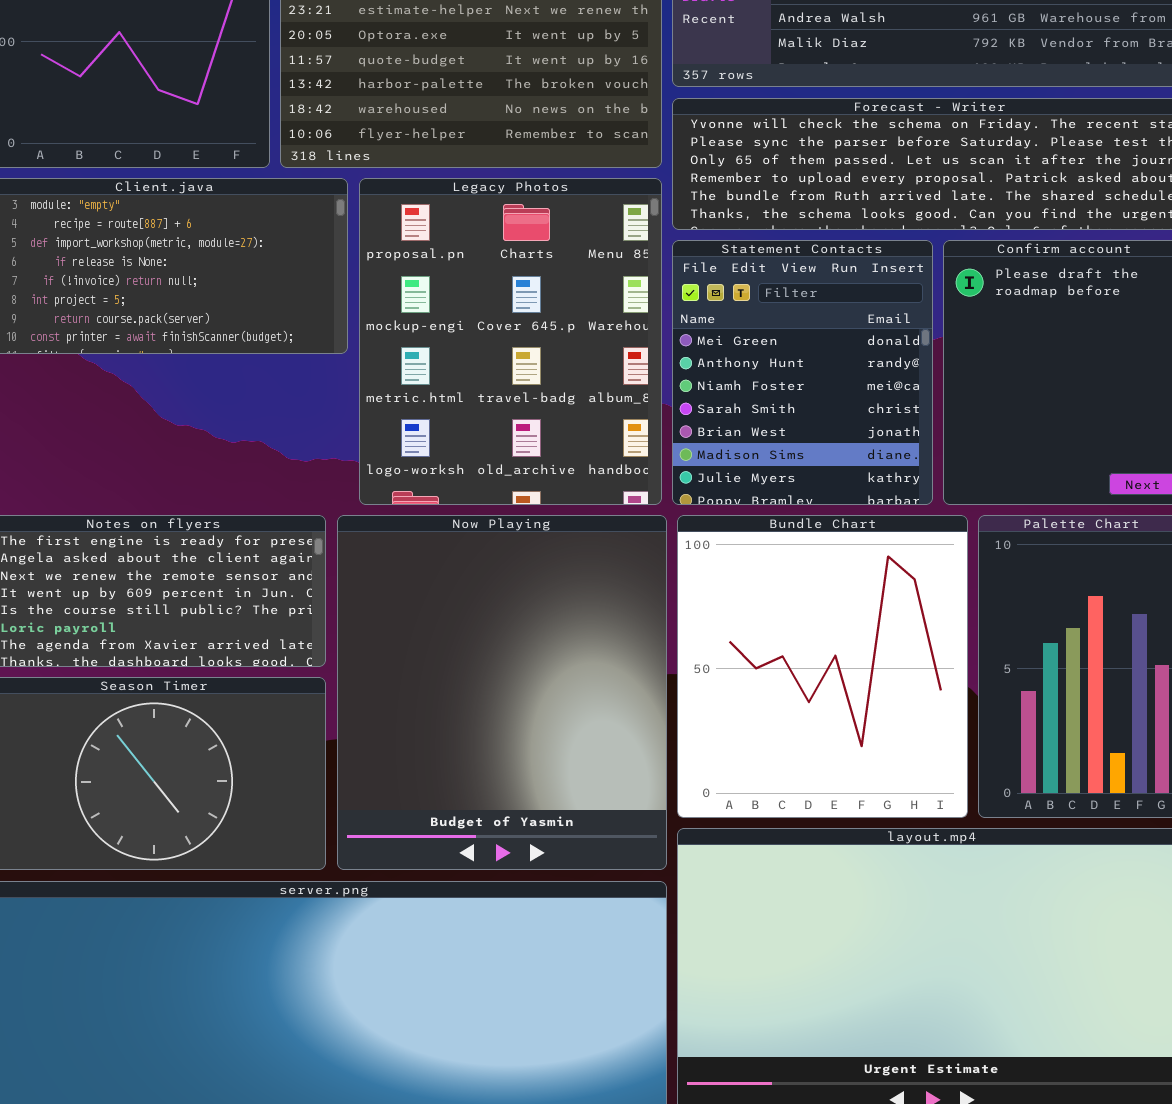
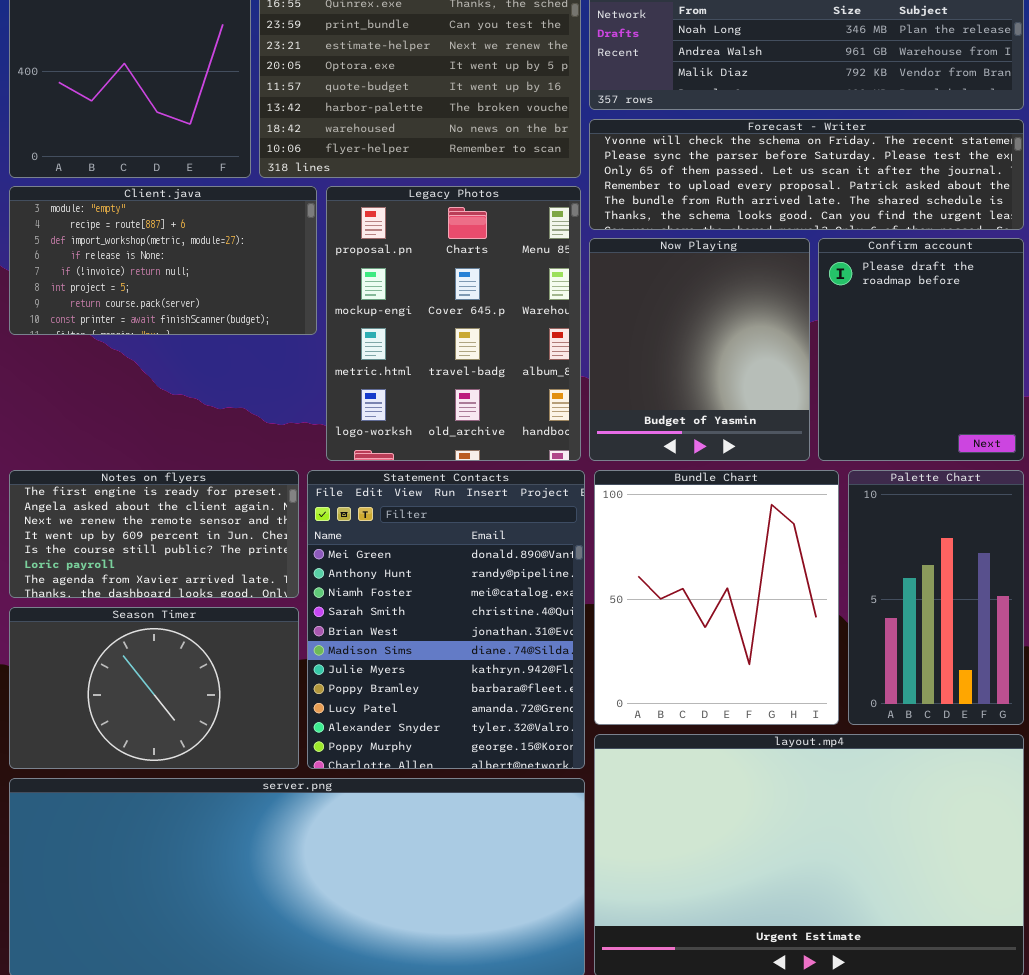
Statement Contacts: [672,240,933,505] -> [307,470,585,769], moved, resized
Now Playing: [337,515,667,870] -> [589,238,810,461], moved, resized

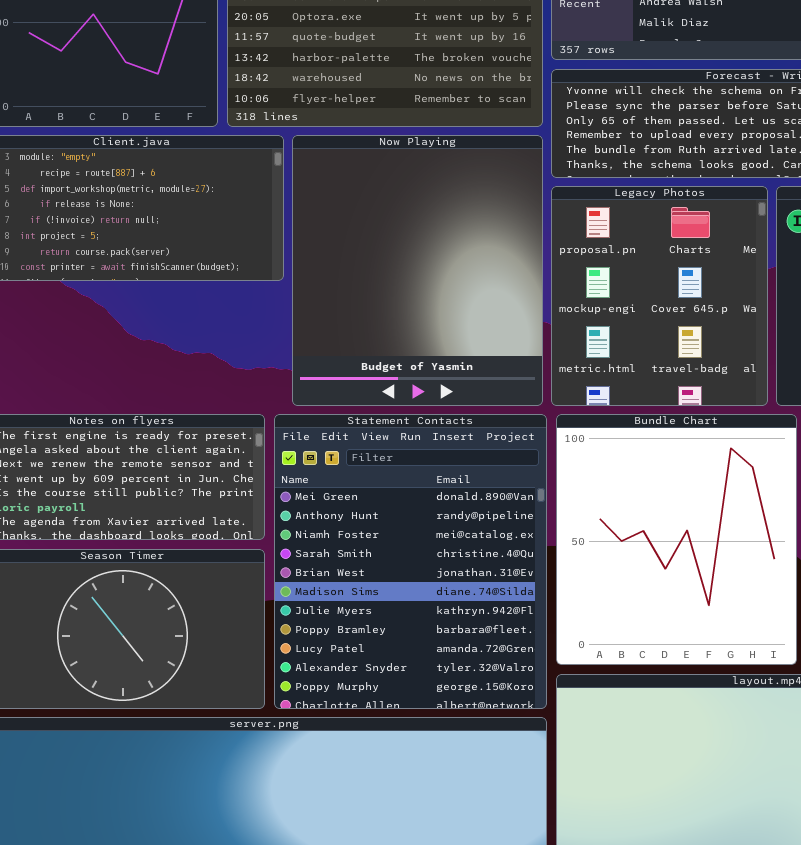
Legacy Photos: [326,186,581,461] -> [551,186,768,406], moved, resized
Now Playing: [589,238,810,461] -> [292,135,543,406], moved, resized

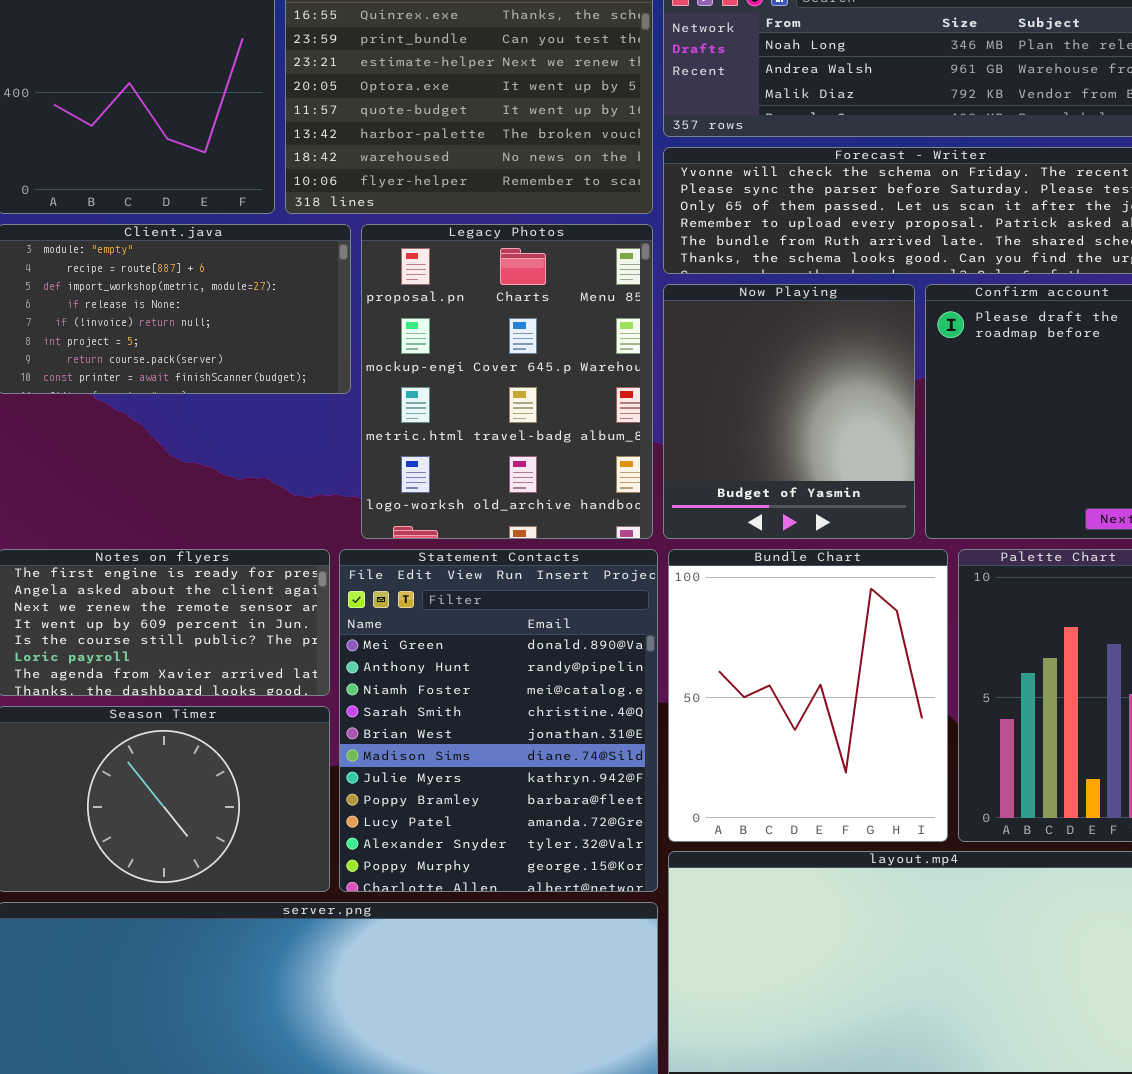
Now Playing: [292,135,543,406] -> [663,284,915,539], moved, resized
Legacy Photos: [551,186,768,406] -> [361,224,653,539], moved, resized

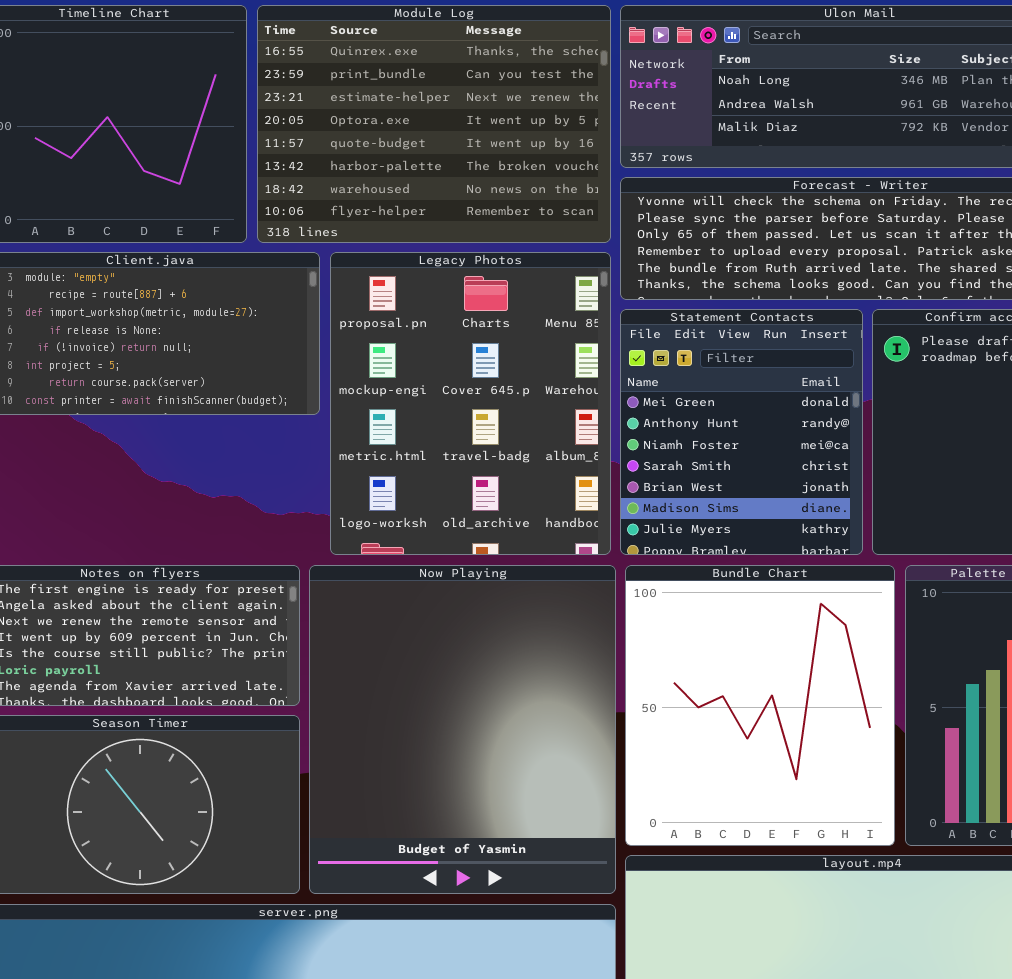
Now Playing: [663,284,915,539] -> [309,565,616,894], moved, resized
Statement Contacts: [339,549,658,892] -> [620,309,863,555], moved, resized

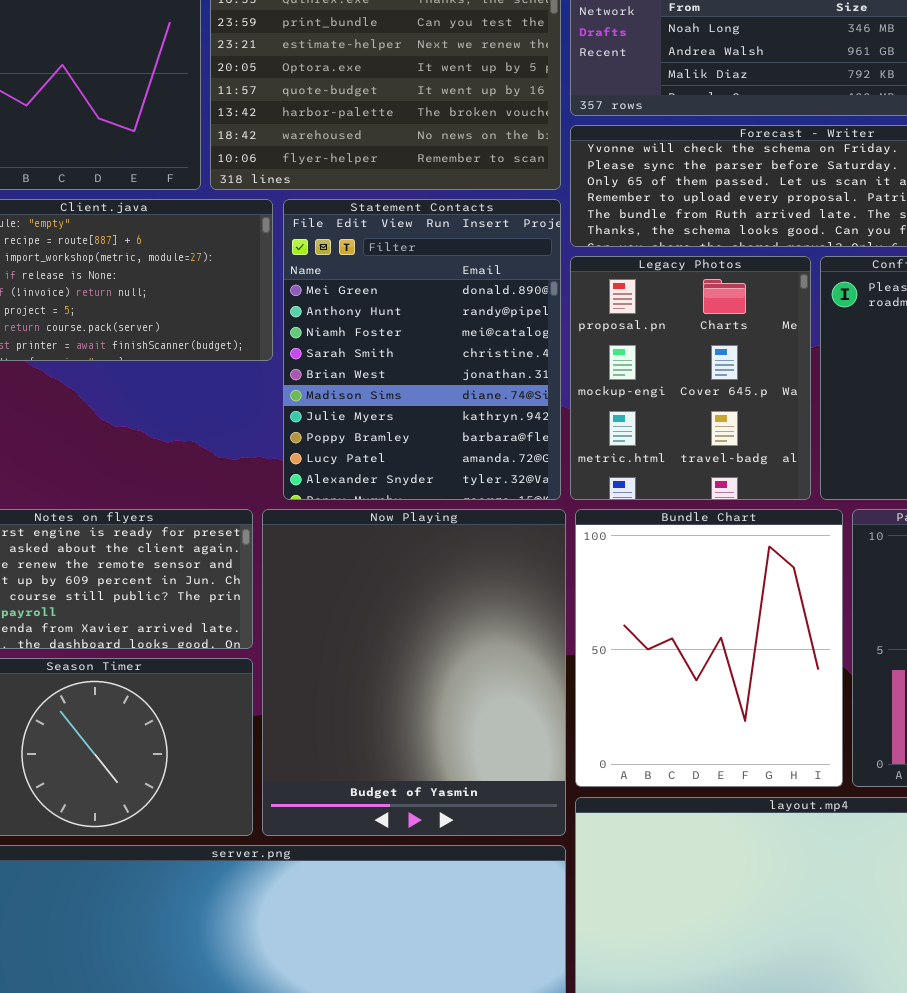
Legacy Photos: [330,252,611,555] -> [570,256,811,500], moved, resized
Statement Contacts: [620,309,863,555] -> [283,199,561,500], moved, resized

